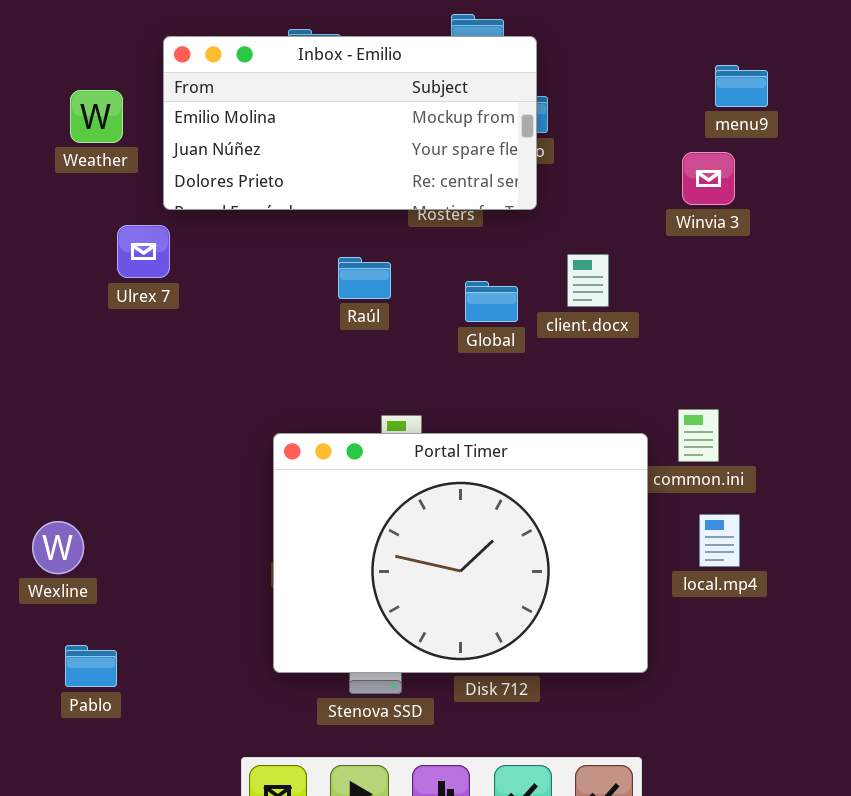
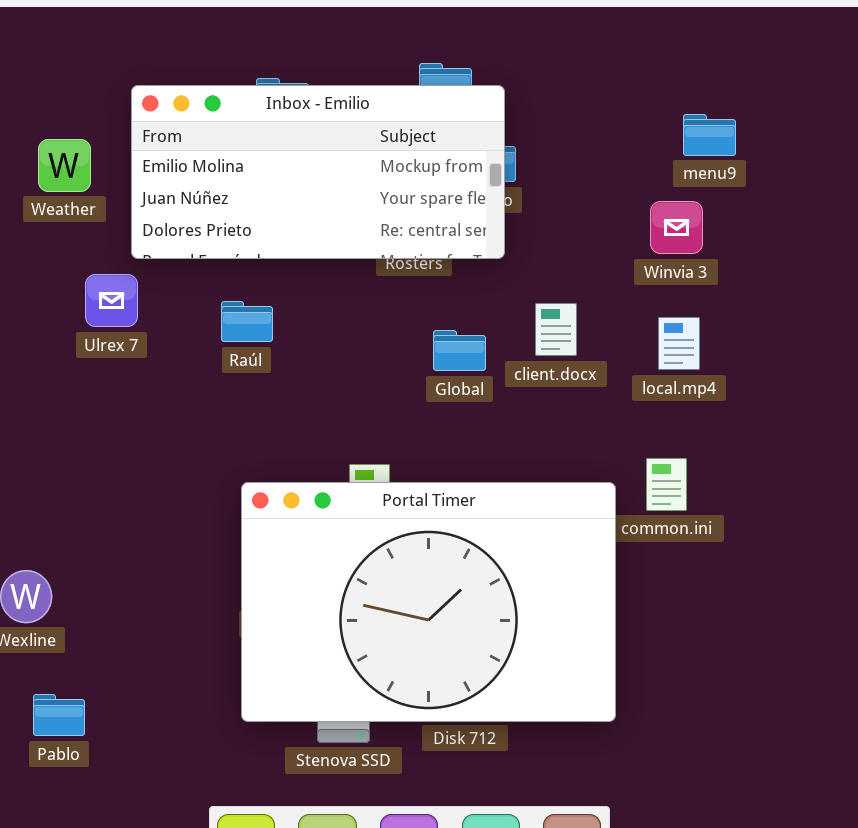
Raúl: [338,257,391,299] -> [221,301,273,342], moved
local.mp4: [699,514,740,567] -> [658,317,700,370], moved

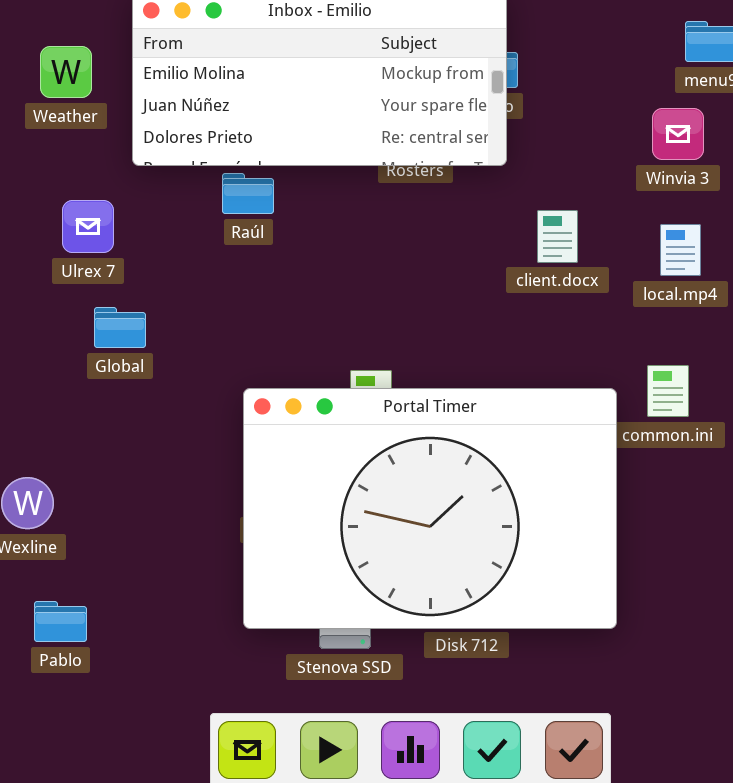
Ulrex 7: [85,274,138,327] -> [62,200,114,253], moved
Raúl: [221,301,273,342] -> [222,173,274,214], moved
Global: [433,330,486,371] -> [94,307,146,348], moved

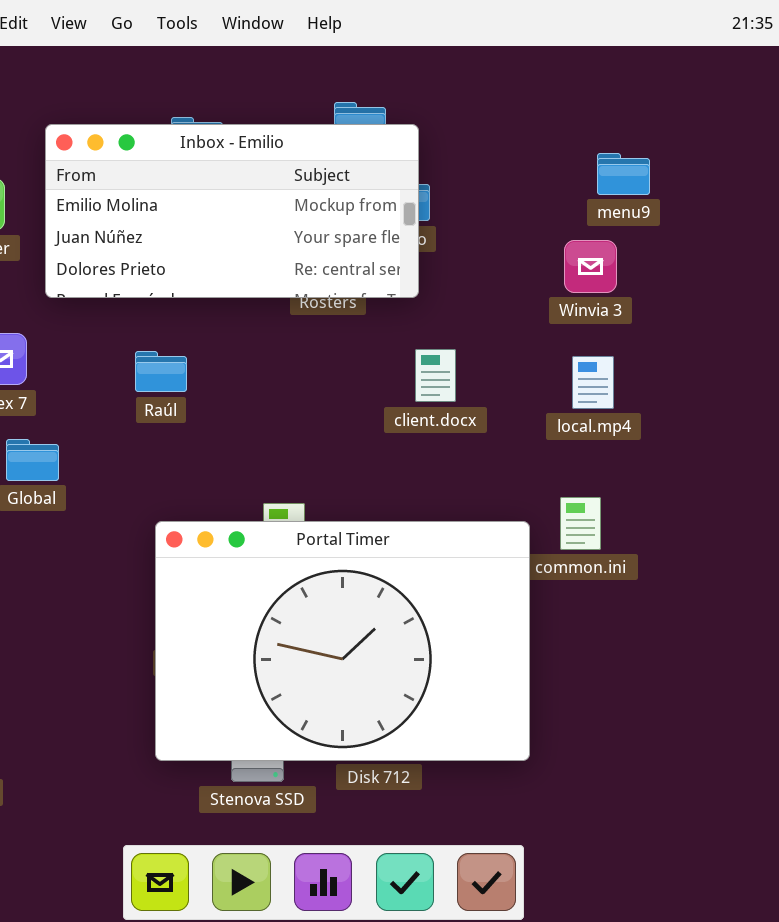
Raúl: [222,173,274,214] -> [135,351,187,392], moved
client.docx: [537,210,578,263] -> [415,349,456,402], moved

